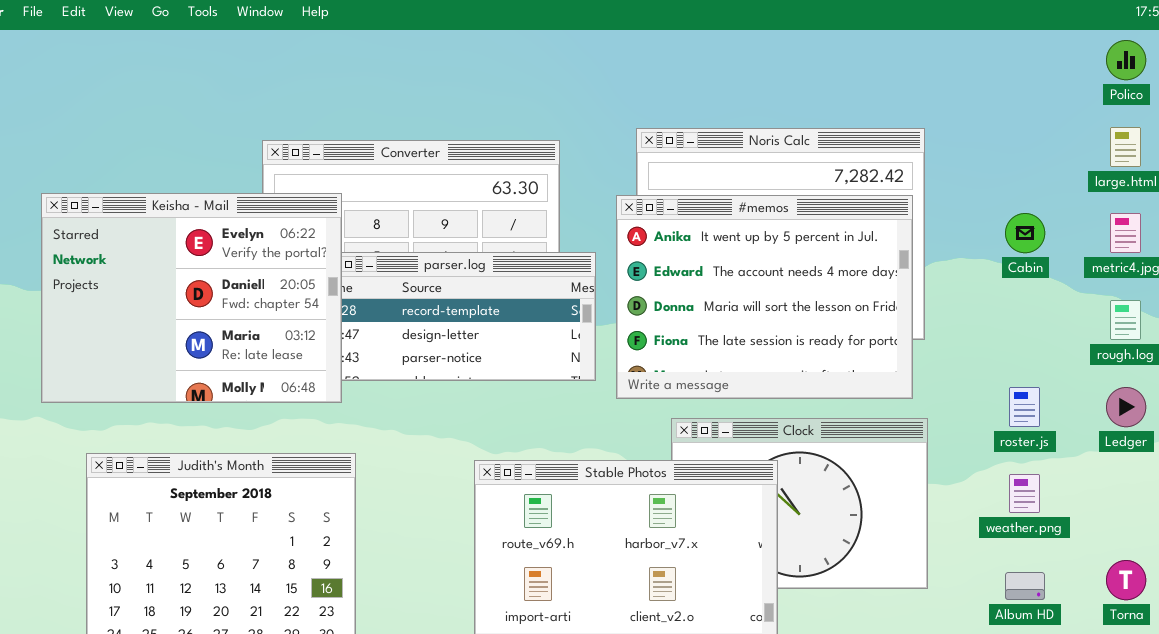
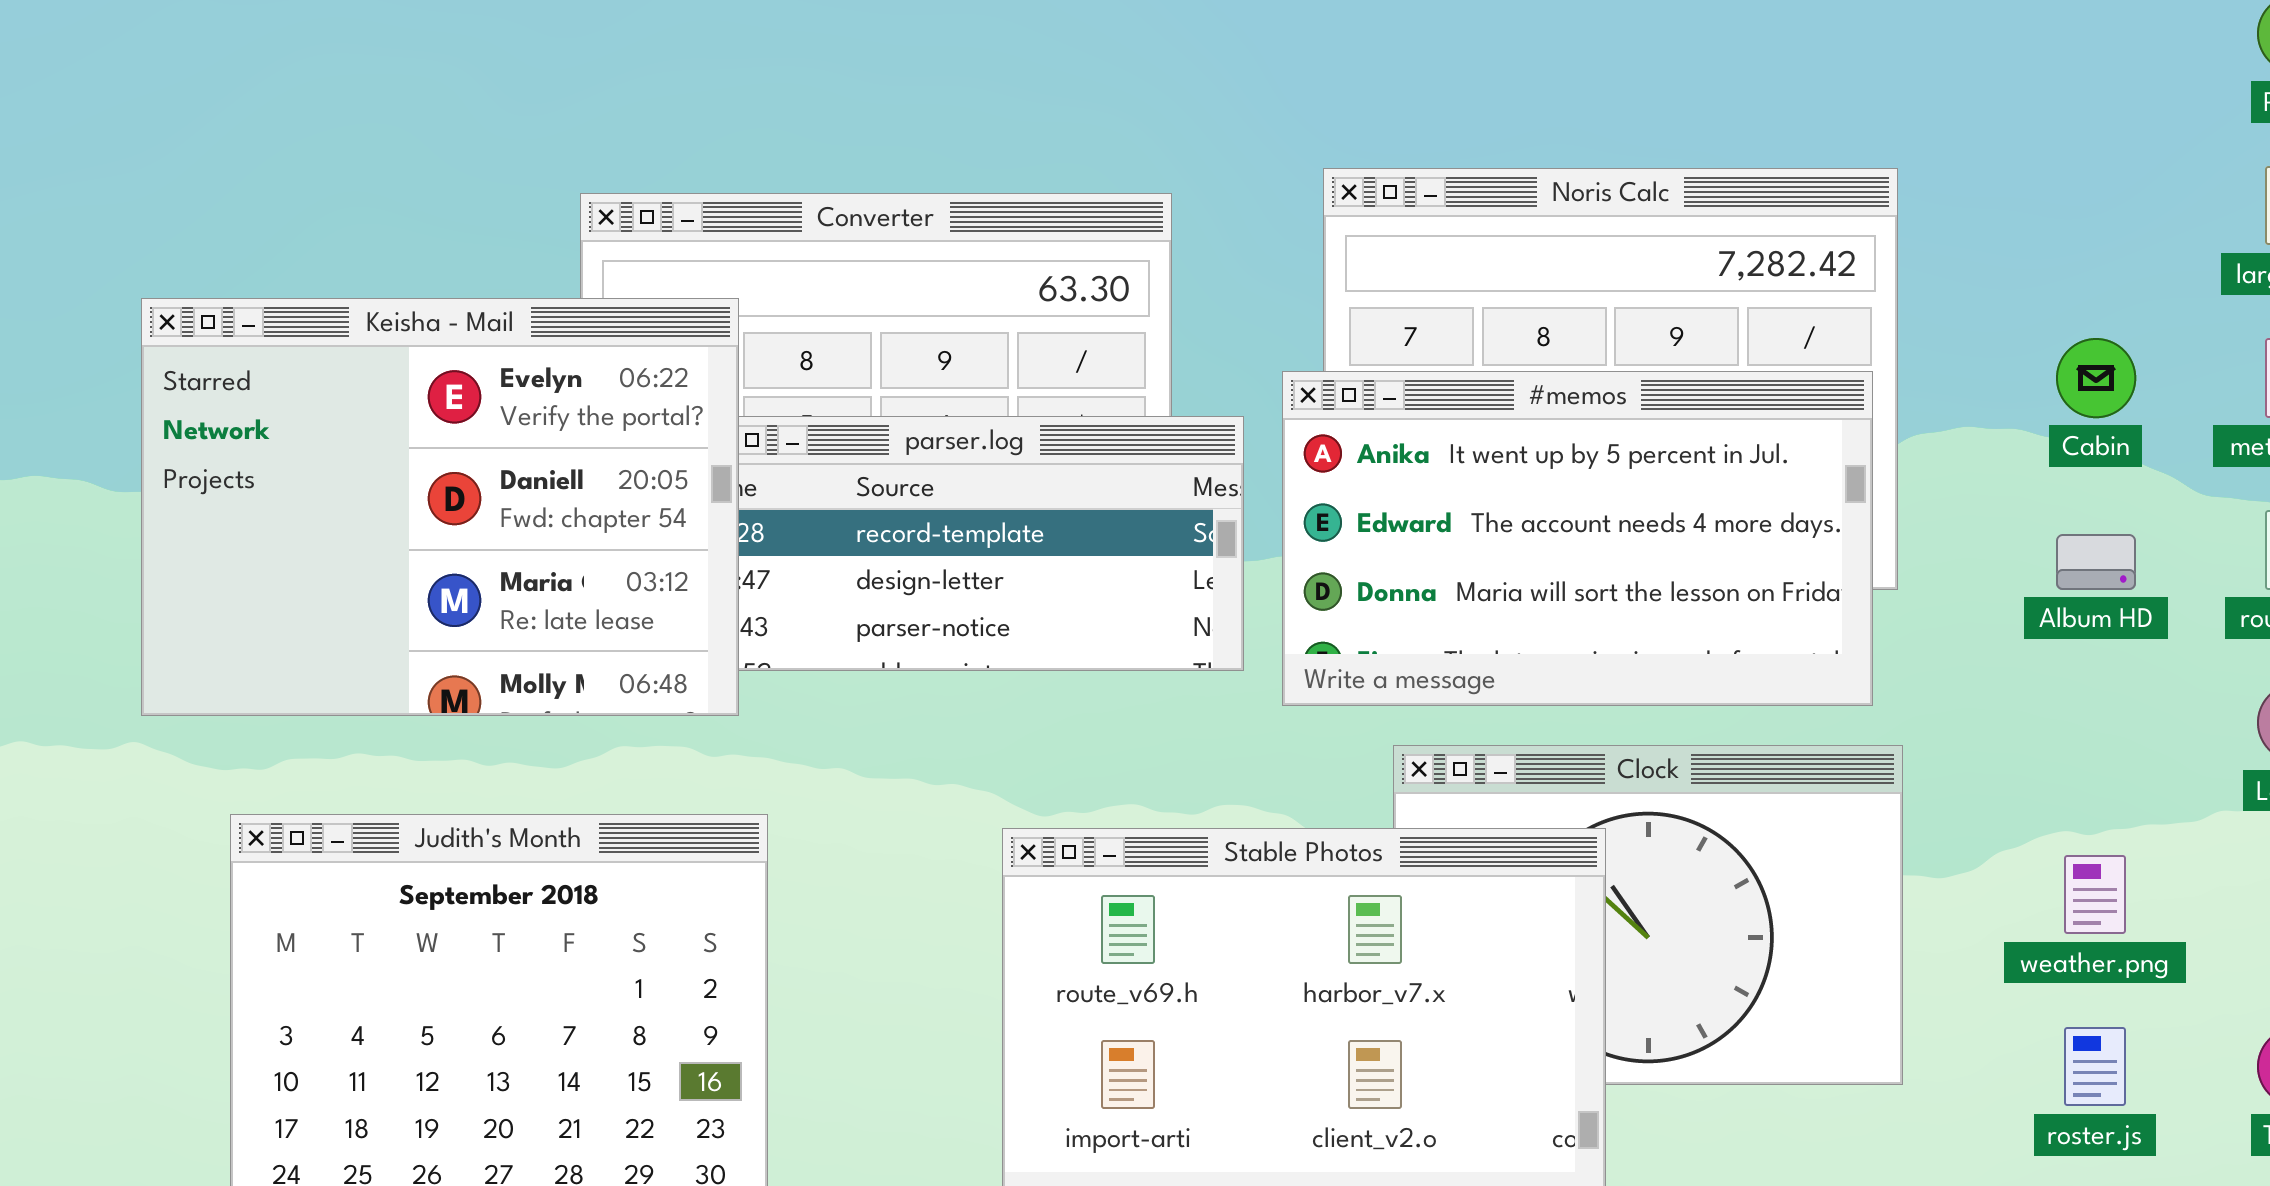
#memos: [616,195,913,399] -> [1282,371,1873,706], resized
roster.js: [1009,387,1040,427] -> [2064,1027,2126,1106], moved
Album HD: [1005,572,1045,600] -> [2056,534,2136,590], moved

